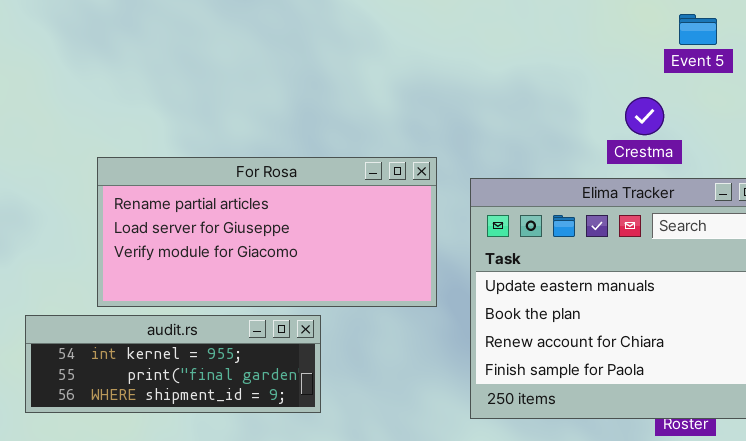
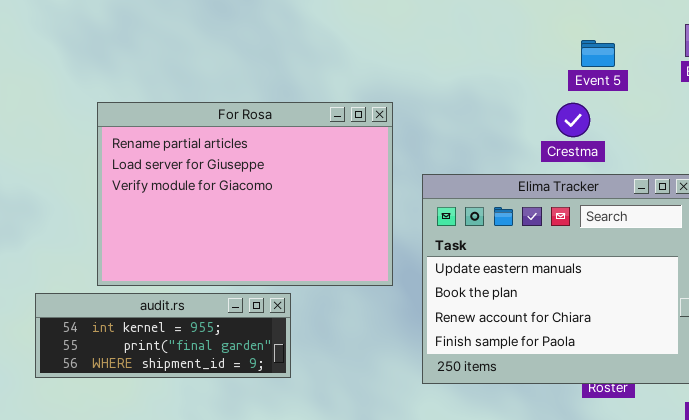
Event 5: [679,14,717,45] -> [581,40,615,67], moved
For Rosa: [97,157,437,307] -> [97,102,393,286], resized

